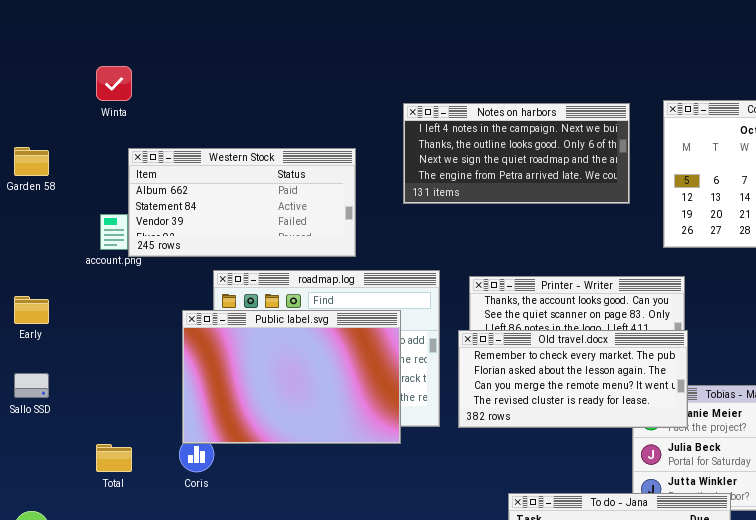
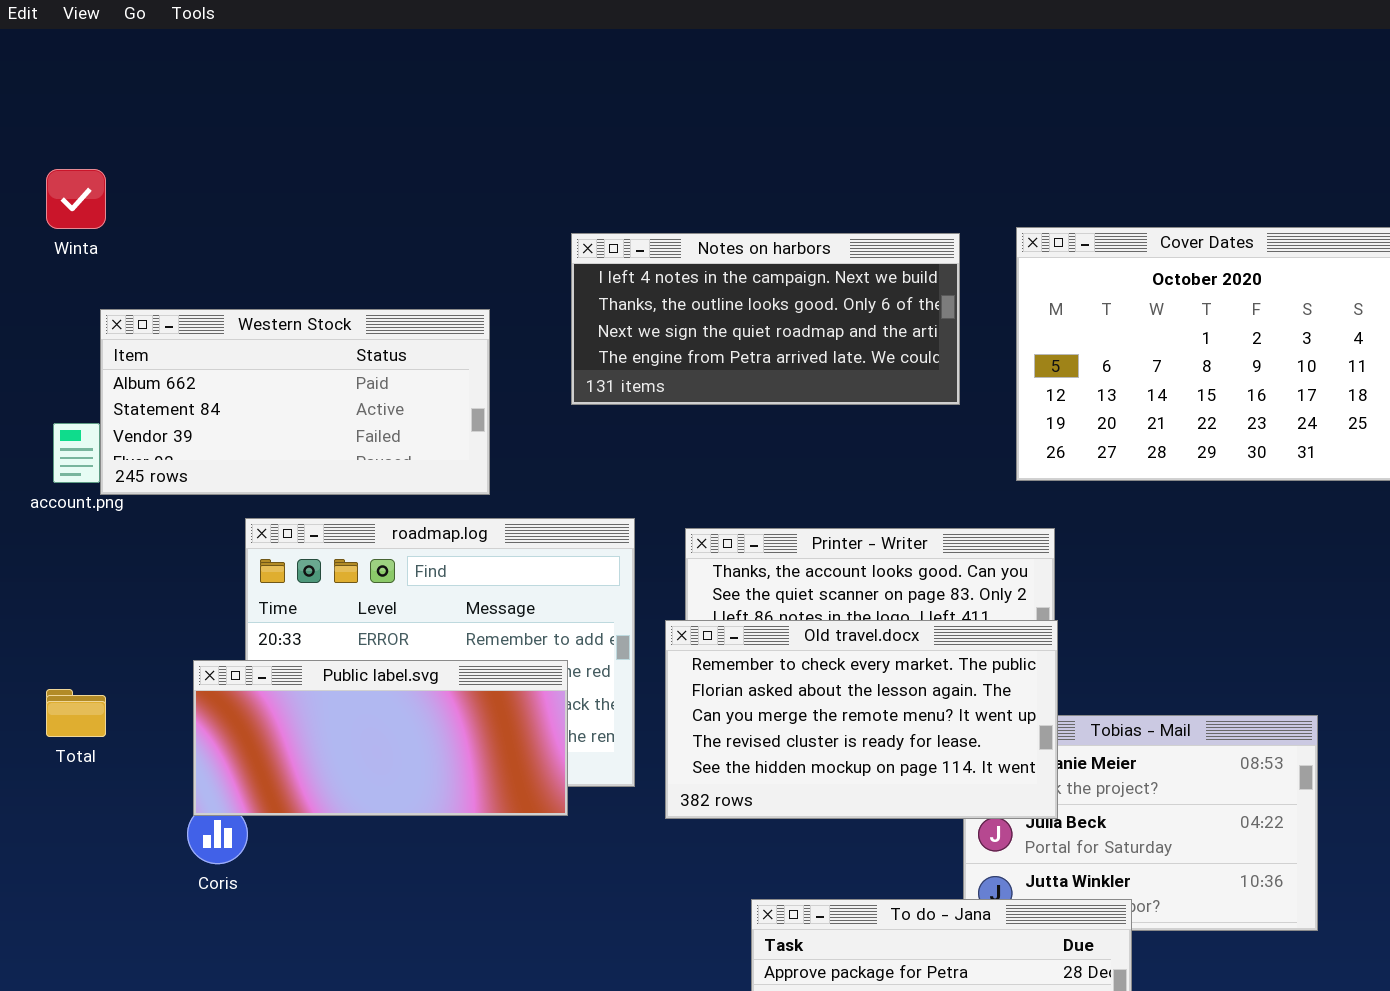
Public label.svg: [182,310,401,444] -> [193,660,568,816], resized
Old travel.docx: [458,330,688,428] -> [665,620,1058,819], resized
Total: [96,444,132,472] -> [46,689,106,737], moved

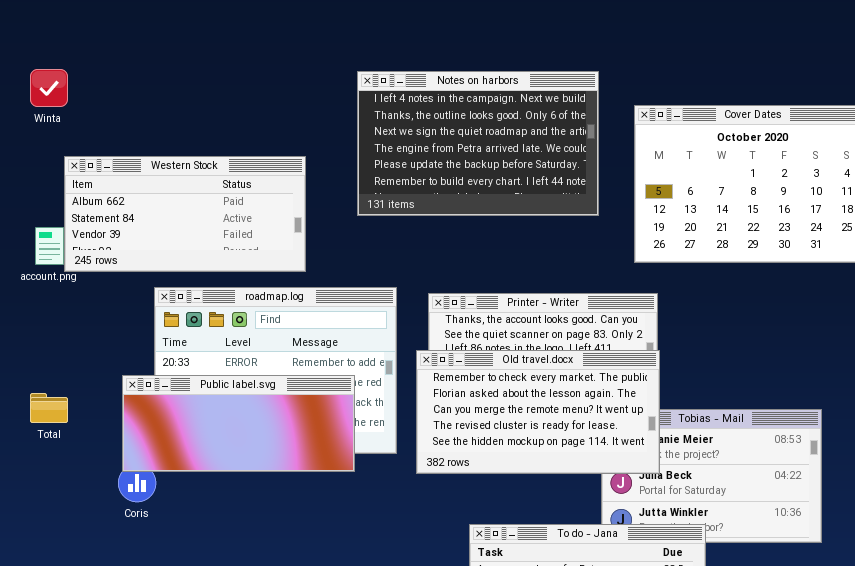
Notes on harbors: [571,233,960,405] -> [357,71,599,216], resized

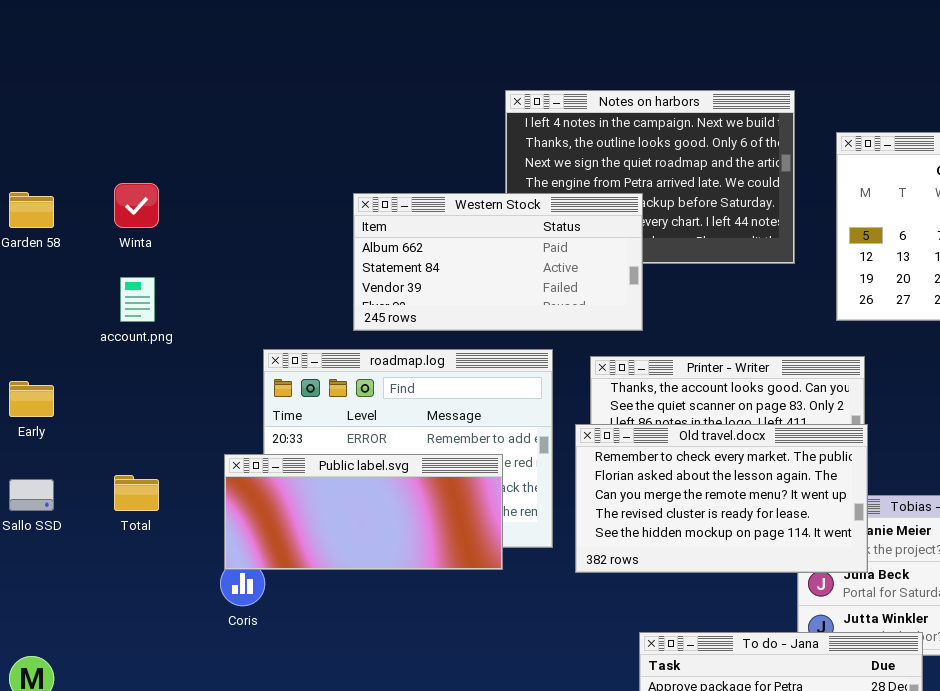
Winta: [30,69,68,107] -> [114,183,159,228], moved
Western Stock: [64,156,306,272] -> [353,193,643,331], moved

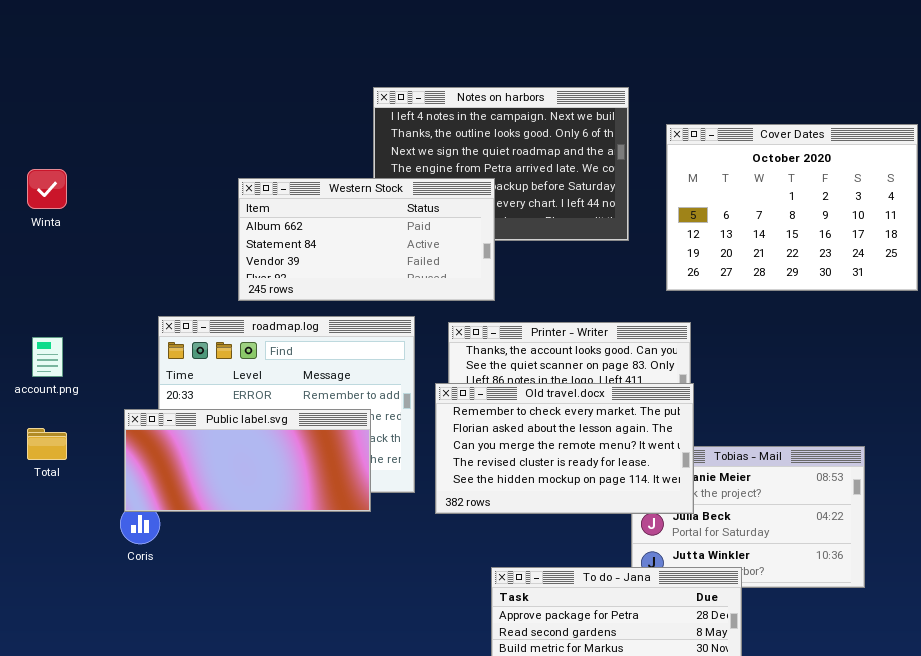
account.png: [120,277,155,322] -> [32,337,63,377], moved

